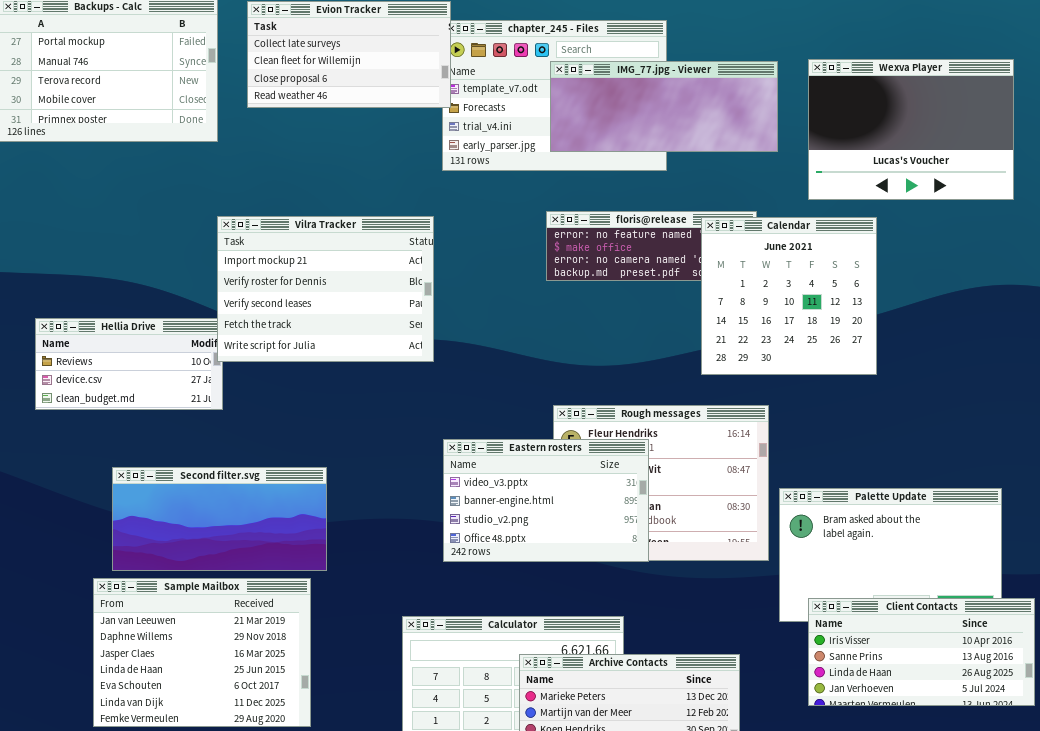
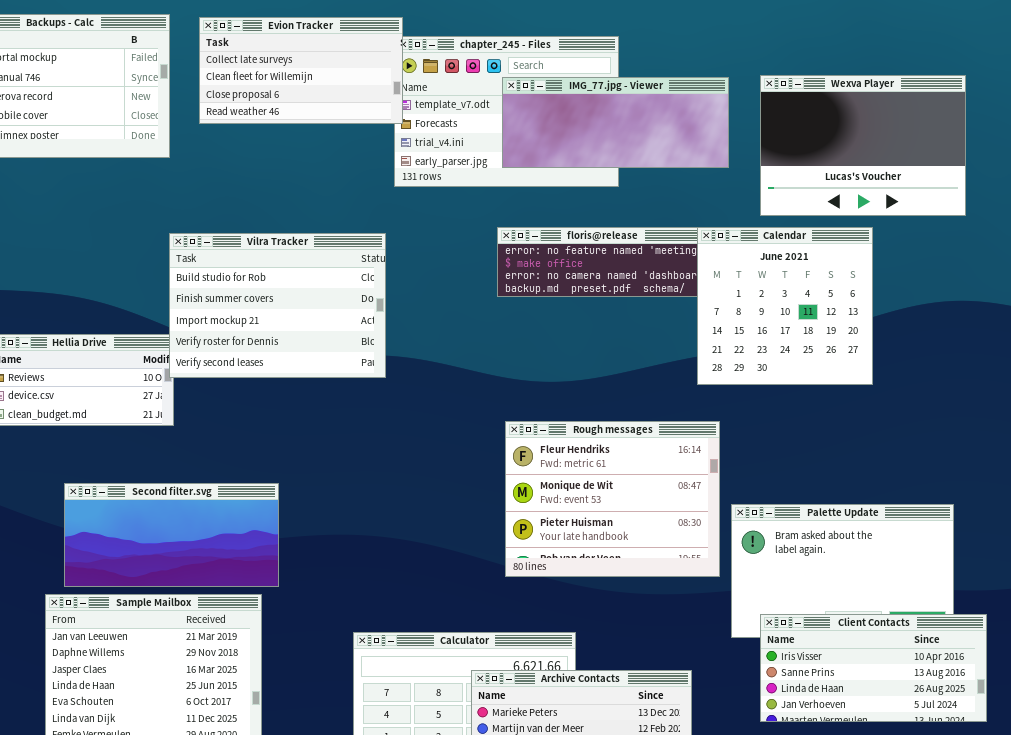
Vilra Tracker: [217,216,434,362] -> [169,233,386,378], scrolled up 2 rows
Calendar: [701,217,877,375] -> [697,227,873,385], moved
Eastern rosters: [443,439,649,562] -> none, closed

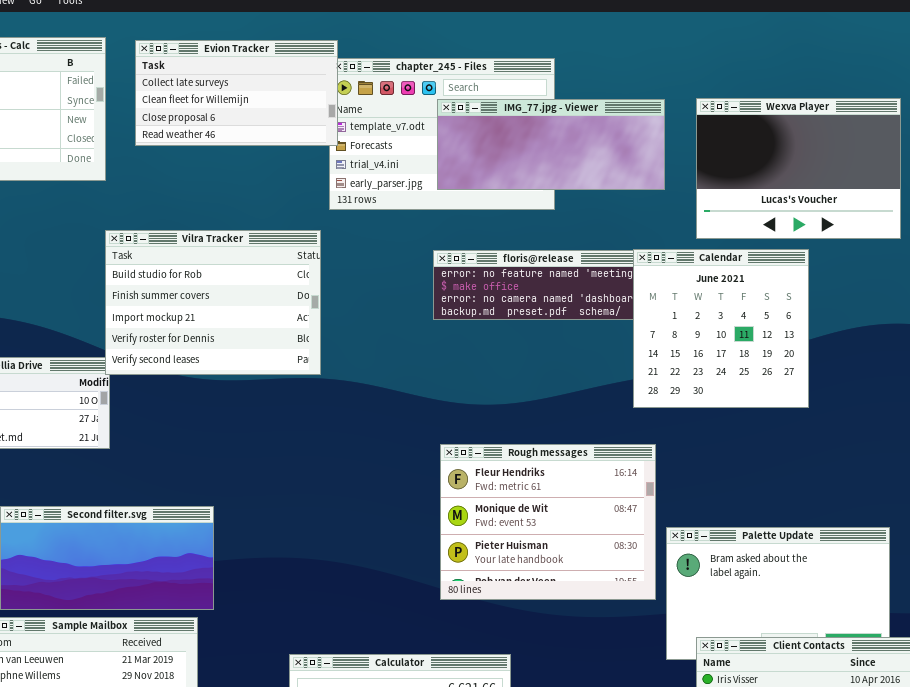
Vilra Tracker: [169,233,386,378] -> [105,230,321,375], moved

